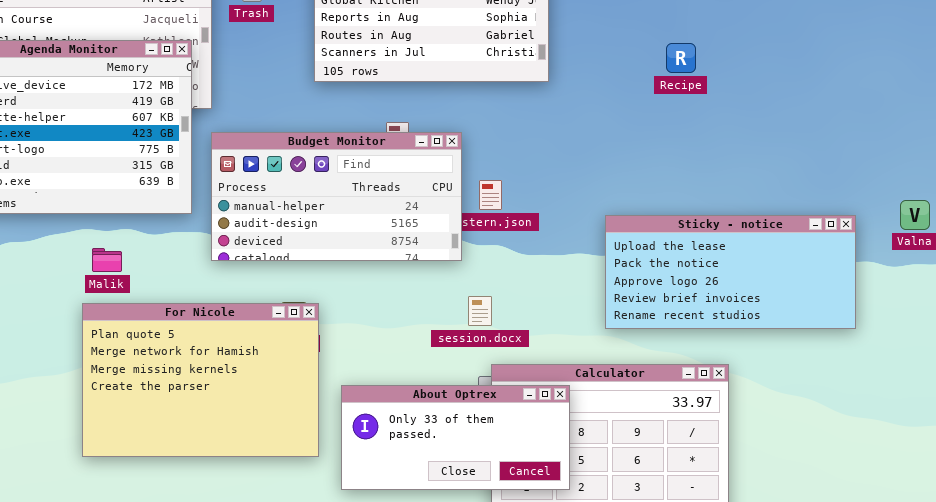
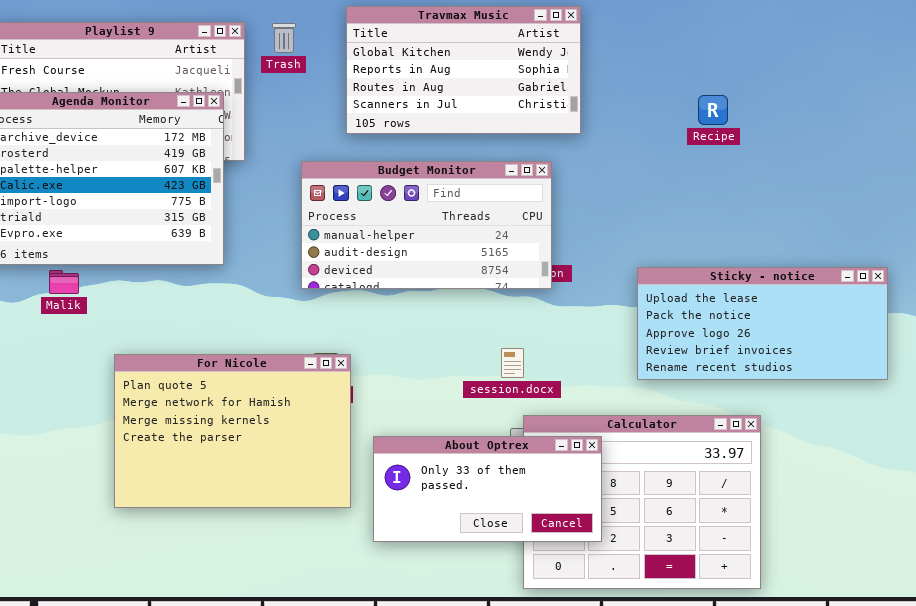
Budget Monitor: [211,132,462,261] -> [301,161,552,289], moved
Malik: [92,248,122,272] -> [49,270,79,294], moved

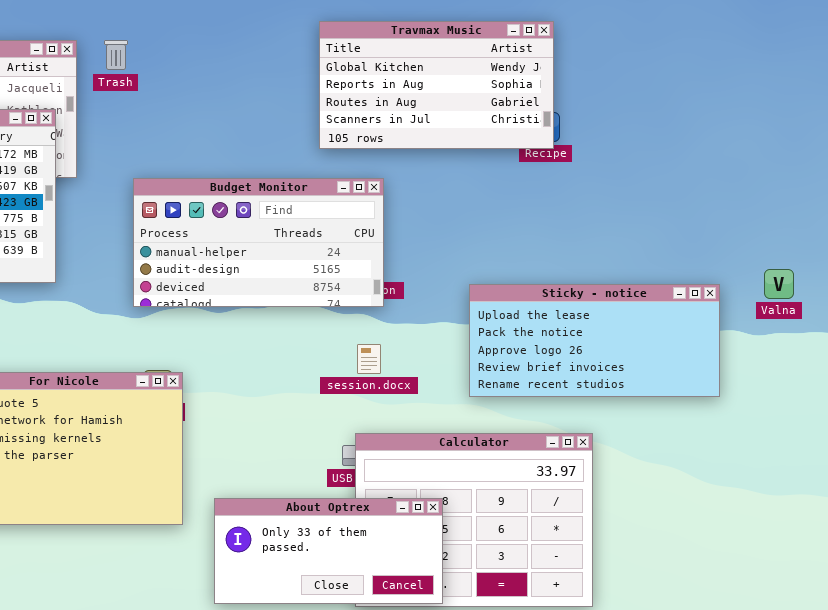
Travmax Music: [346,6,581,134] -> [319,21,554,149], moved
session.docx: [501,348,524,378] -> [357,344,381,374], moved
About Optrex: [373,436,602,542] -> [214,498,443,604], moved

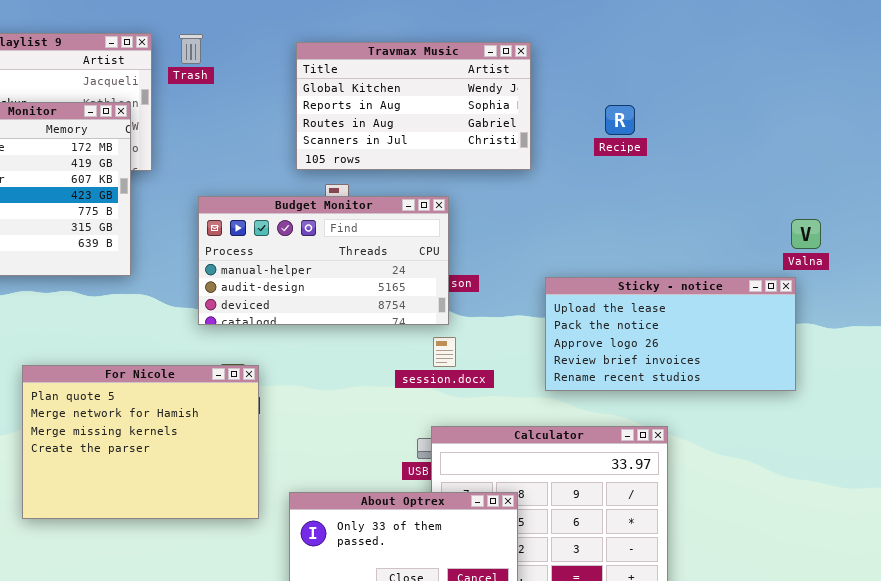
Travmax Music: [319,21,554,149] -> [296,42,531,170], moved
Budget Monitor: [133,178,384,307] -> [198,196,449,325], moved
Valna: [764,269,794,299] -> [791,219,821,249], moved

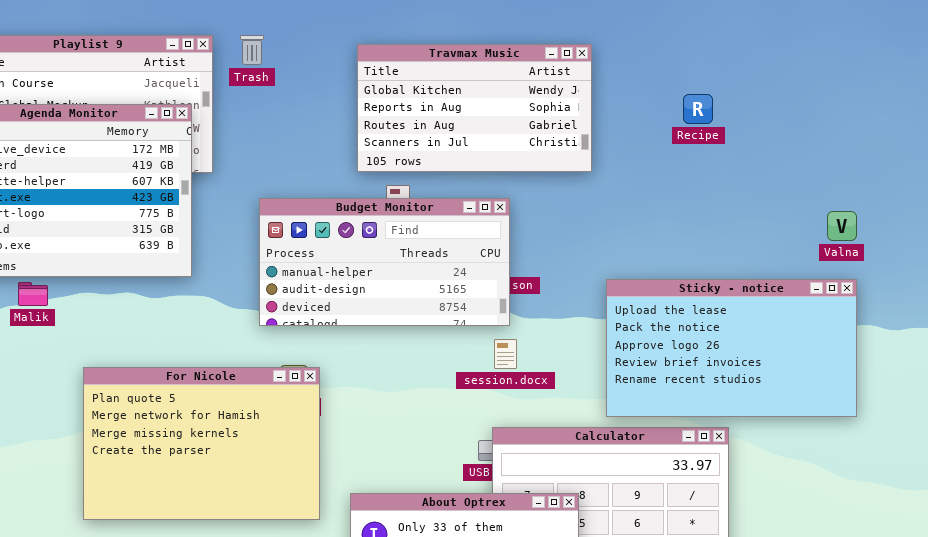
Recipe: [605,105,635,135] -> [683,94,713,124], moved
Valna: [791,219,821,249] -> [827,211,857,241], moved
Sticky - notice: [545,277,796,391] -> [606,279,857,417], resized

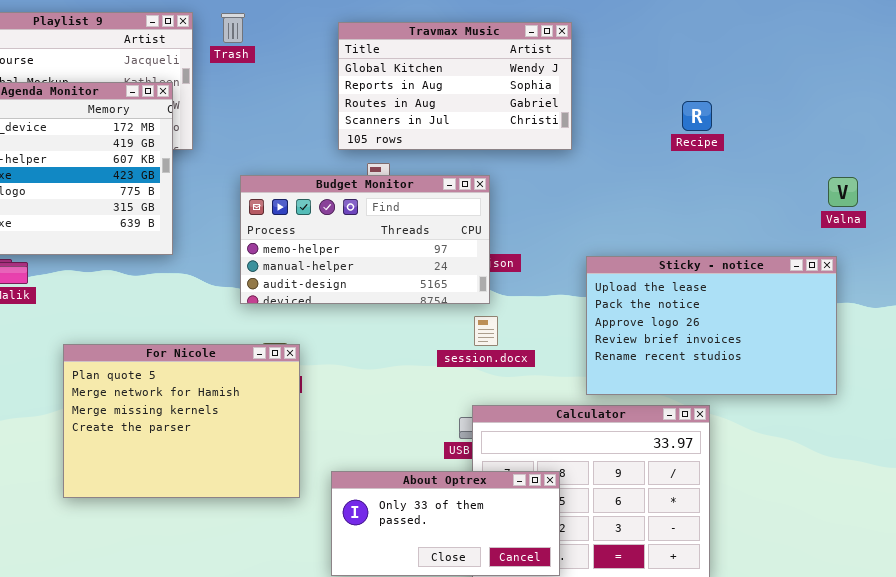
Recipe: [683,94,713,124] -> [682,101,712,131], moved
Budget Monitor: [259,198,510,326] -> [240,175,490,304], scrolled up 1 row
Valna: [827,211,857,241] -> [828,177,858,207], moved

